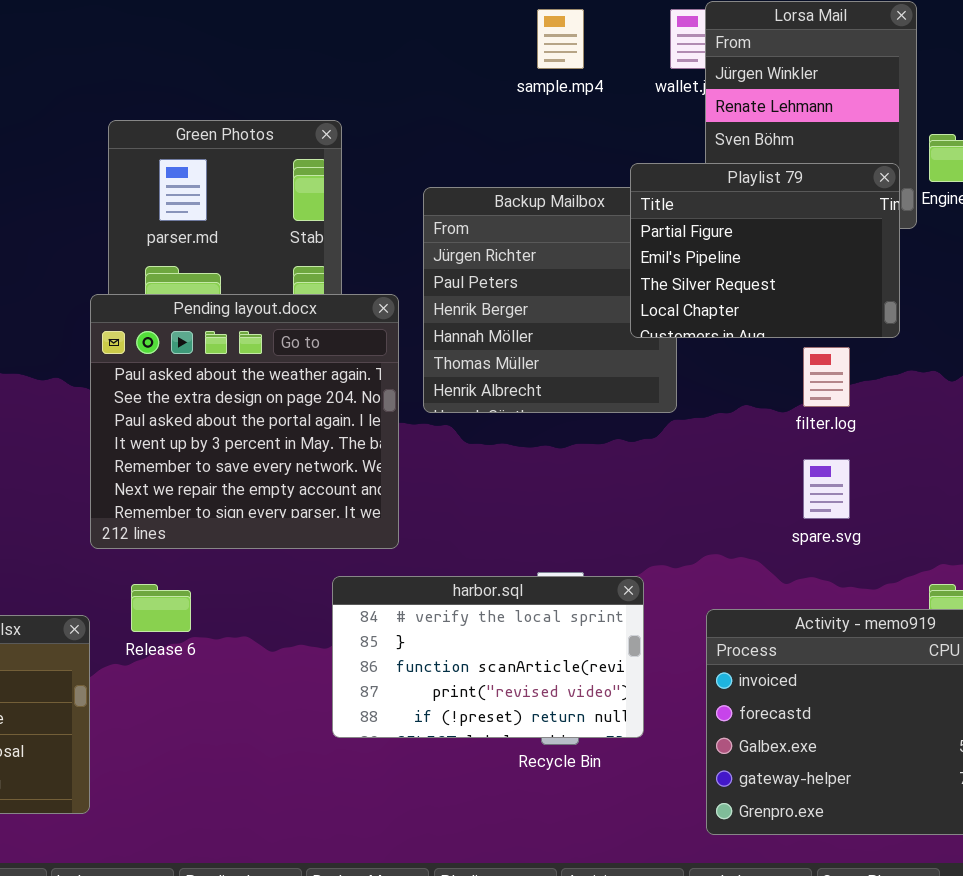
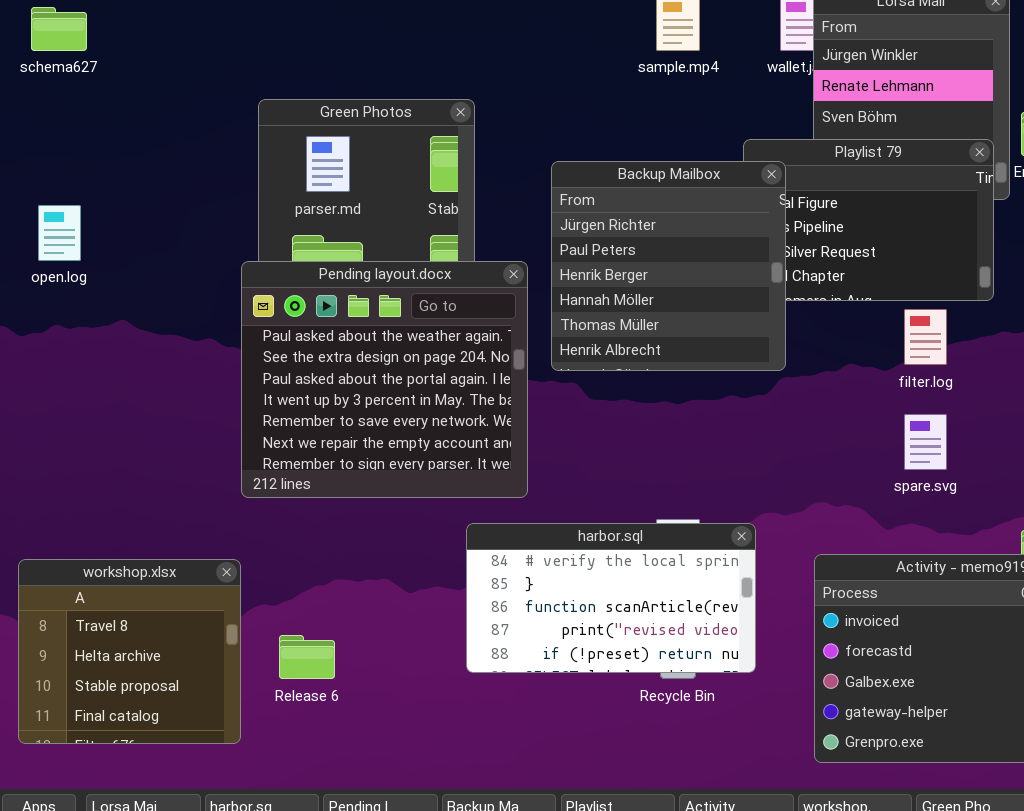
Backup Mailbox: [423,187,677,413] -> [551,161,786,371], raised
Release 6: [131,584,191,632] -> [279,635,335,679], moved

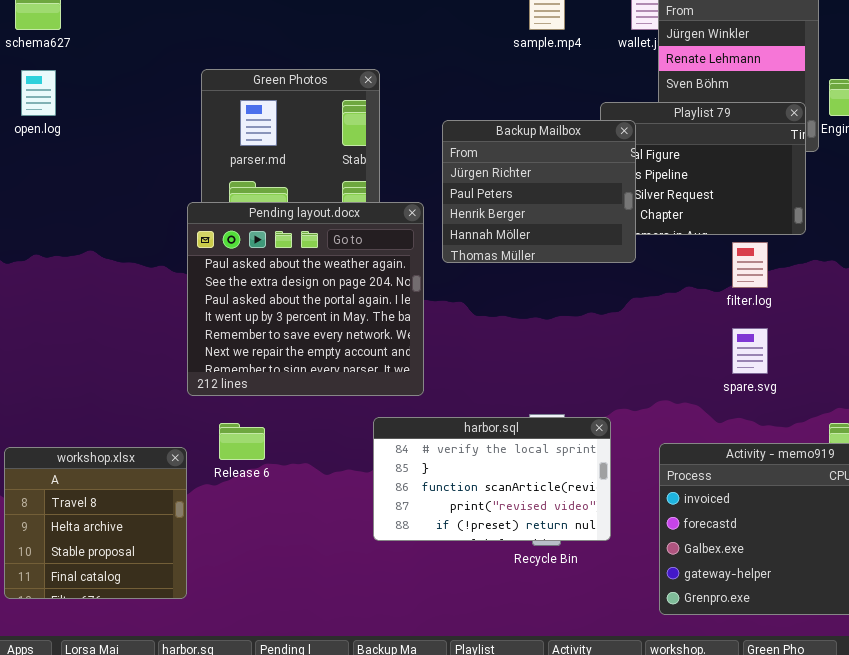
Backup Mailbox: [551,161,786,371] -> [442,120,636,263], resized
open.log: [38,205,81,261] -> [21,70,56,116], moved
Release 6: [279,635,335,679] -> [219,423,265,460], moved

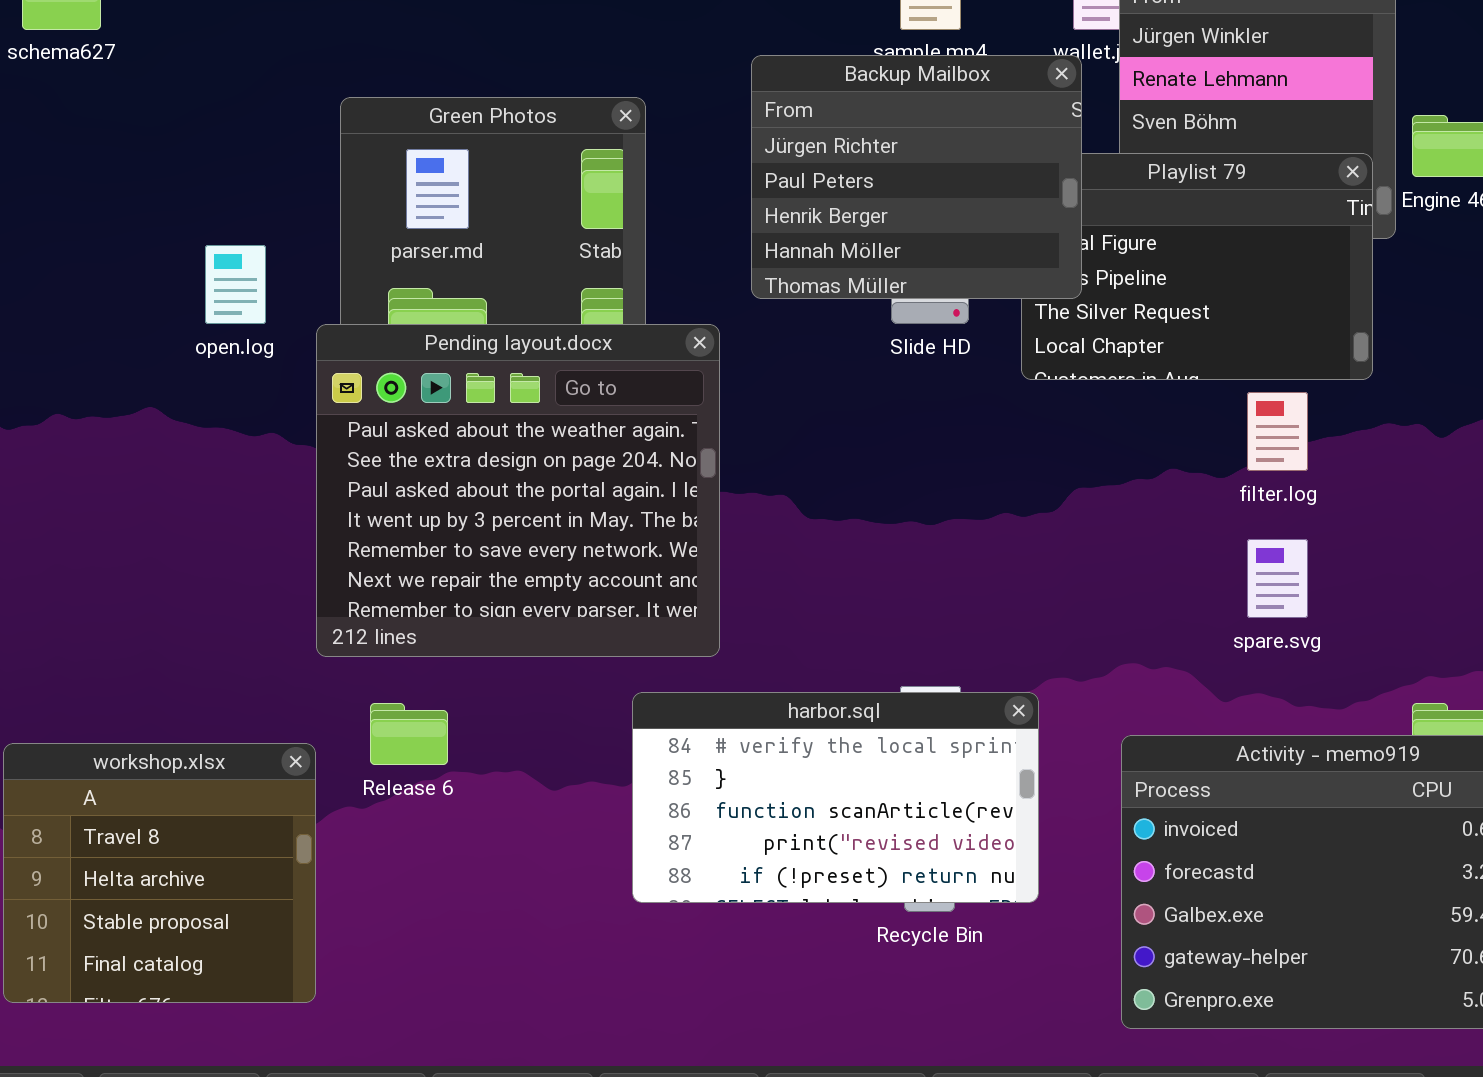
open.log: [21,70,56,116] -> [205,245,266,324], moved
Backup Mailbox: [442,120,636,263] -> [751,55,1082,299], moved

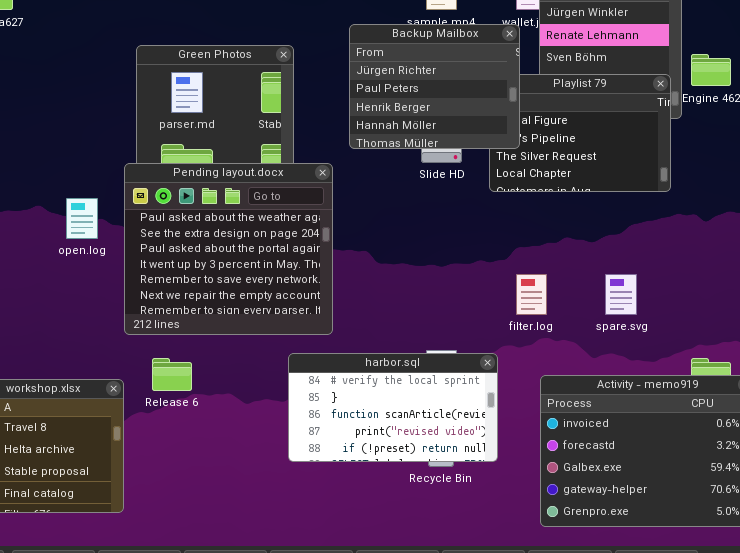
open.log: [205,245,266,324] -> [66,198,98,239], moved
filter.log: [1247,392,1308,471] -> [516,274,547,315], moved

